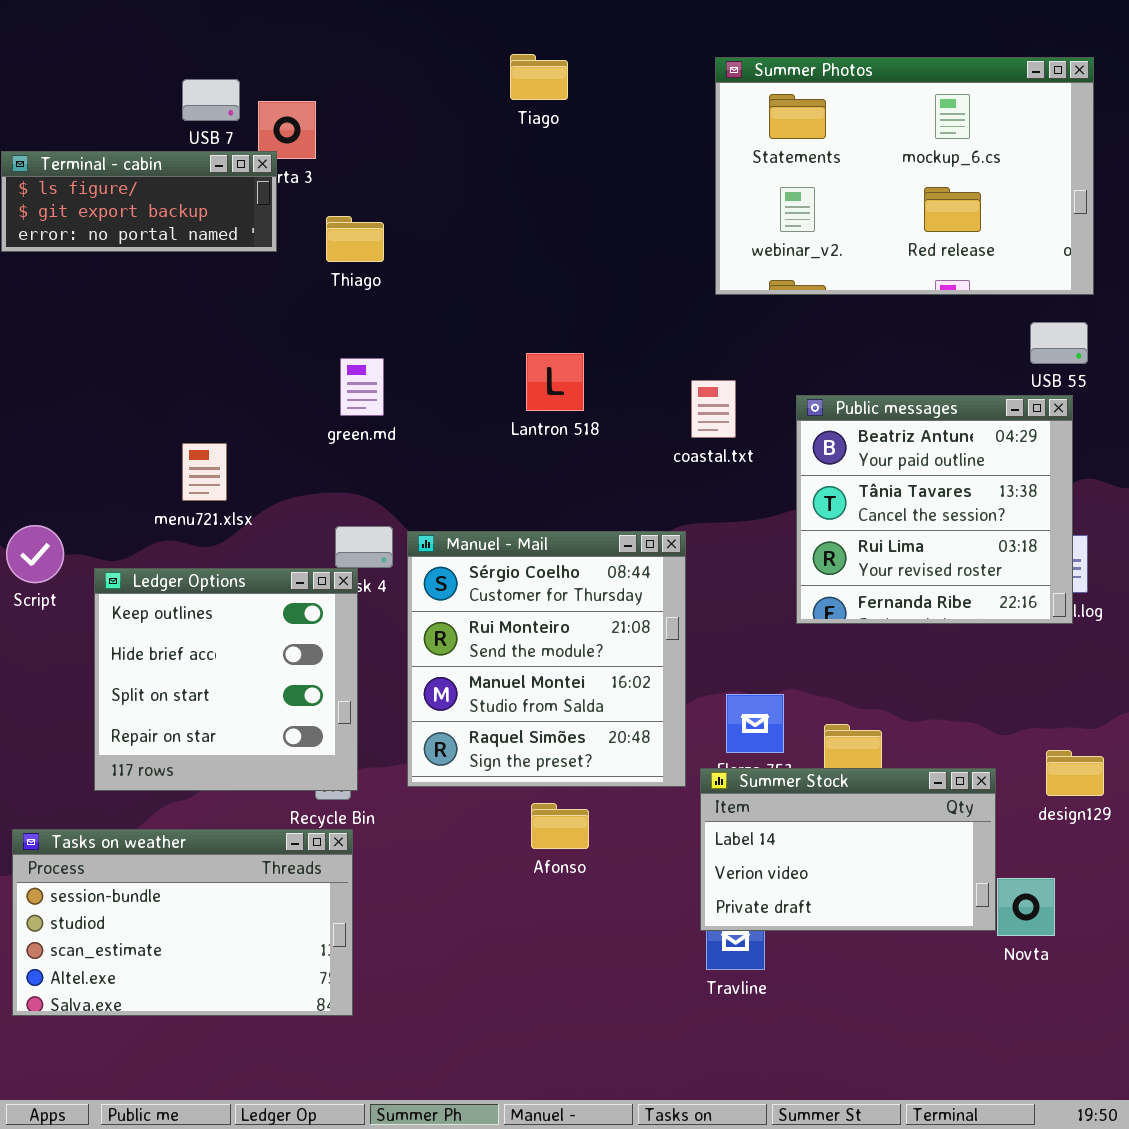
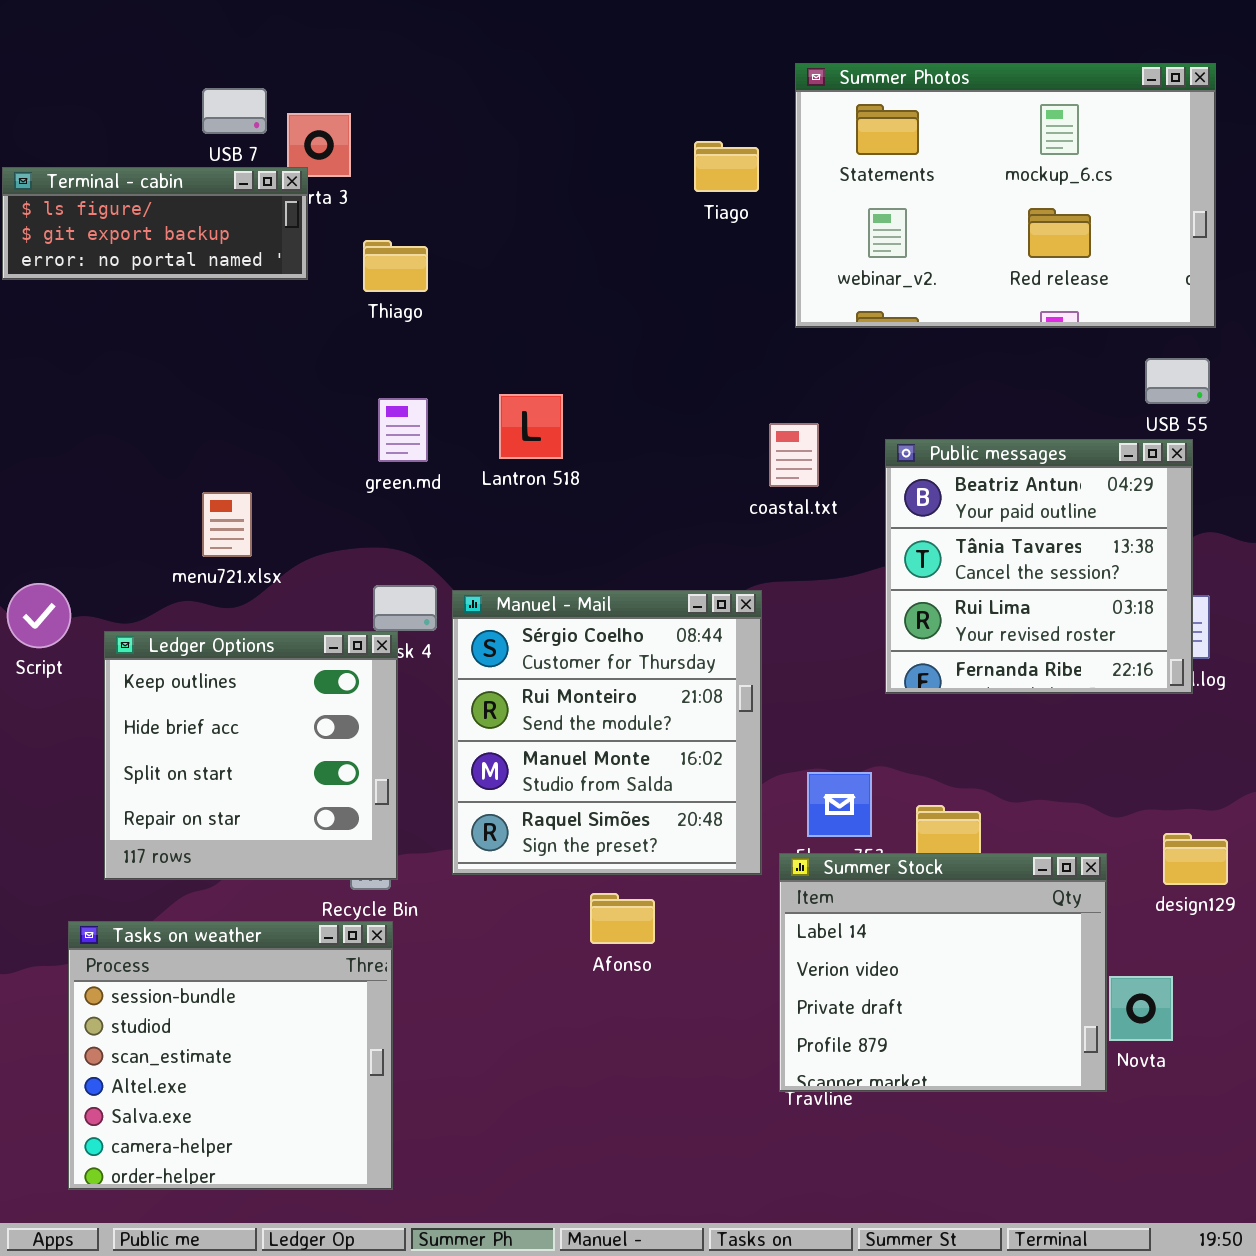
Tiago: [510,54,568,100] -> [694,141,759,192], moved
Lantron 518: [526,353,584,411] -> [499,394,563,459], moved
Summer Stock: [700,768,996,931] -> [779,853,1107,1092], resized
Tasks on weather: [12,829,353,1016] -> [68,921,393,1190], resized

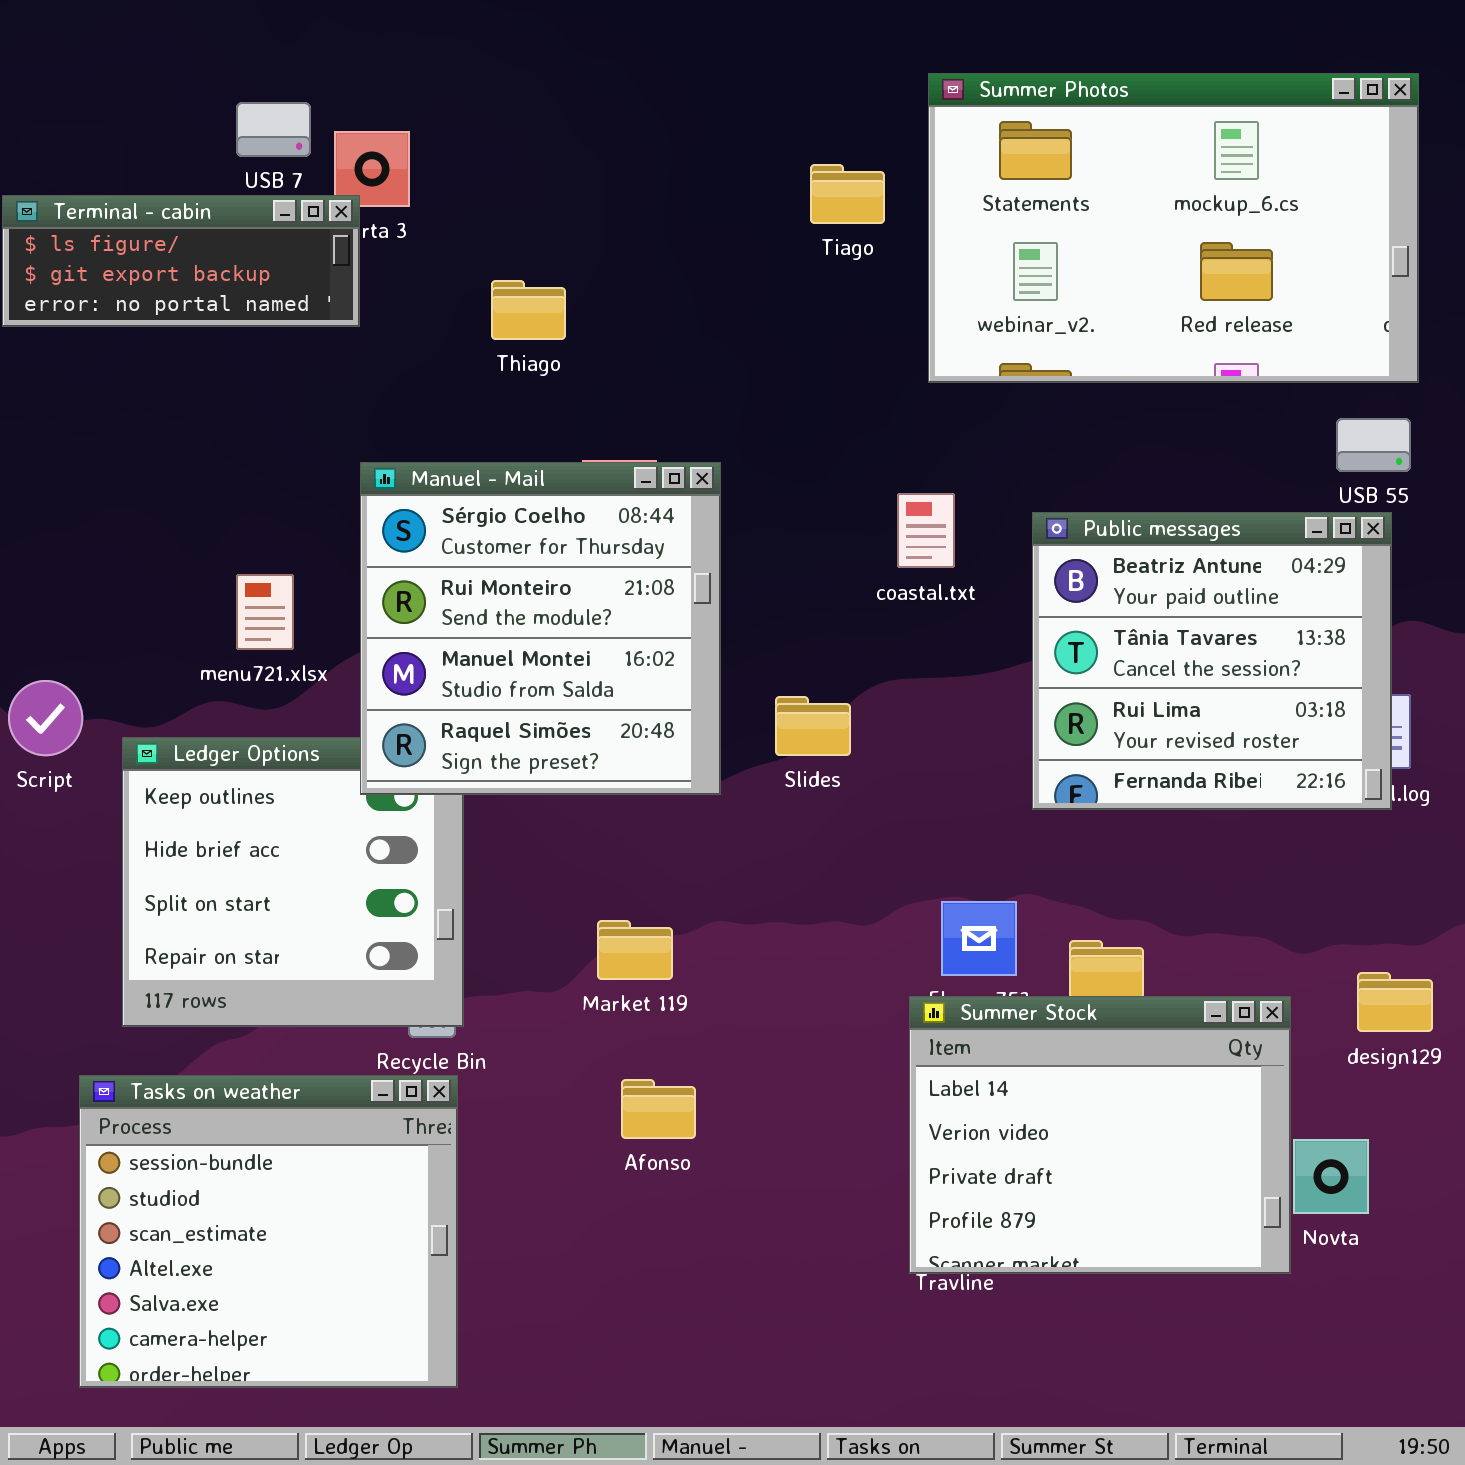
Thiago: [363,240,428,292] -> [491,280,566,340], moved
Manuel - Mail: [452,590,762,875] -> [360,462,721,795], moved
Afonso: [590,893,655,944] -> [621,1079,696,1139], moved

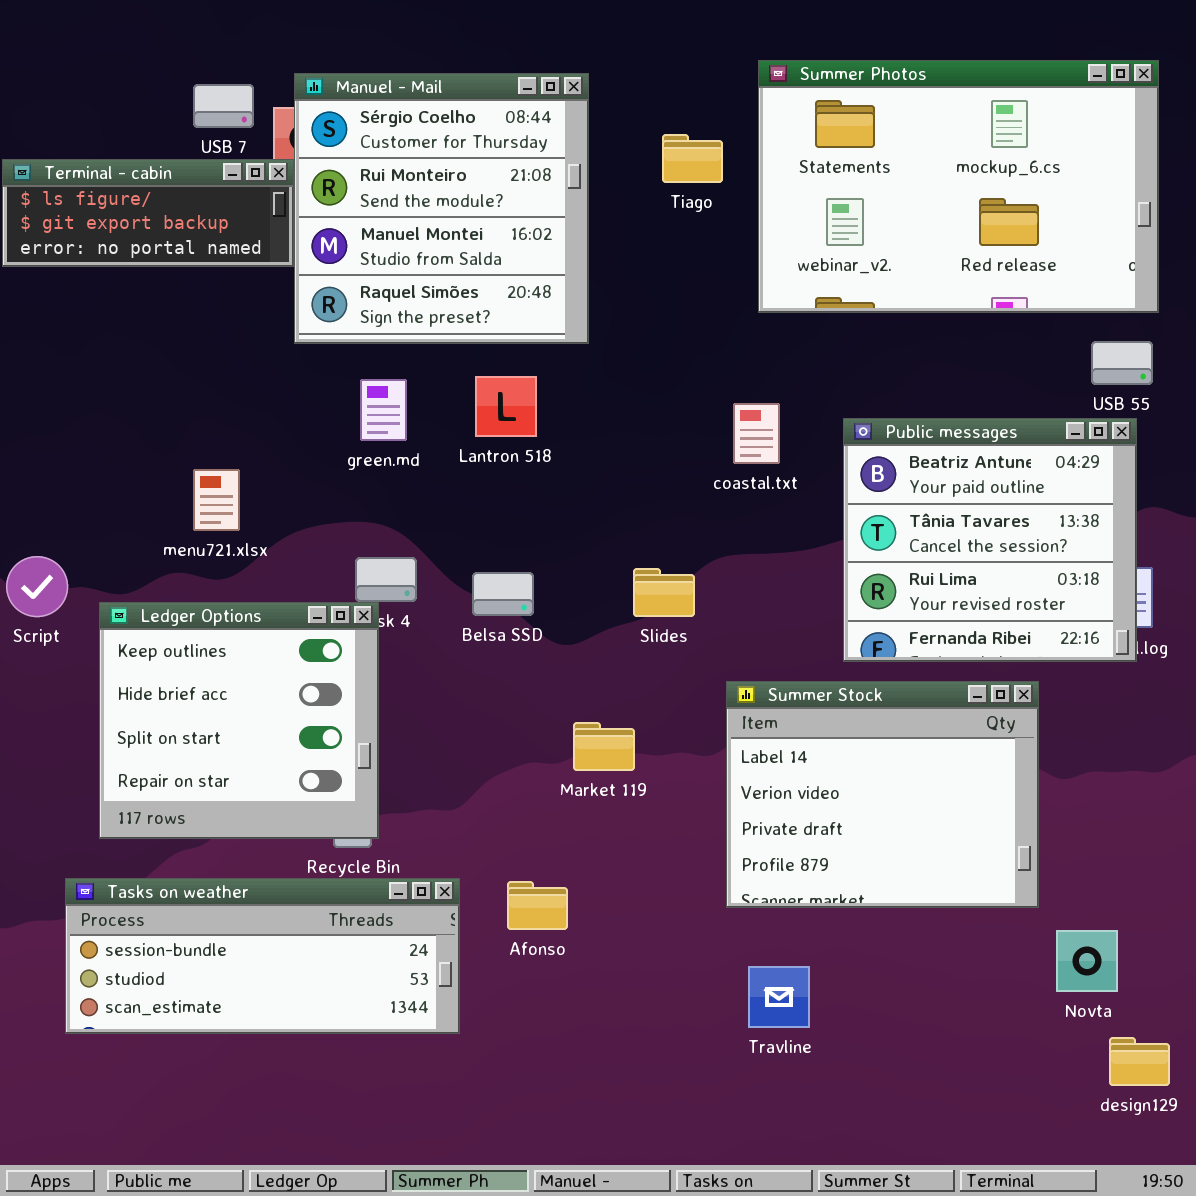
Manuel - Mail: [360,462,721,795] -> [294,73,589,344], moved
Market 119: [597,920,673,980] -> [573,722,635,771], moved
design129: [1357,972,1433,1032] -> [1109,1037,1170,1086], moved
Summer Stock: [909,996,1291,1274] -> [726,681,1039,908], moved
Tasks on weather: [79,1075,458,1388] -> [65,878,460,1034], resized

